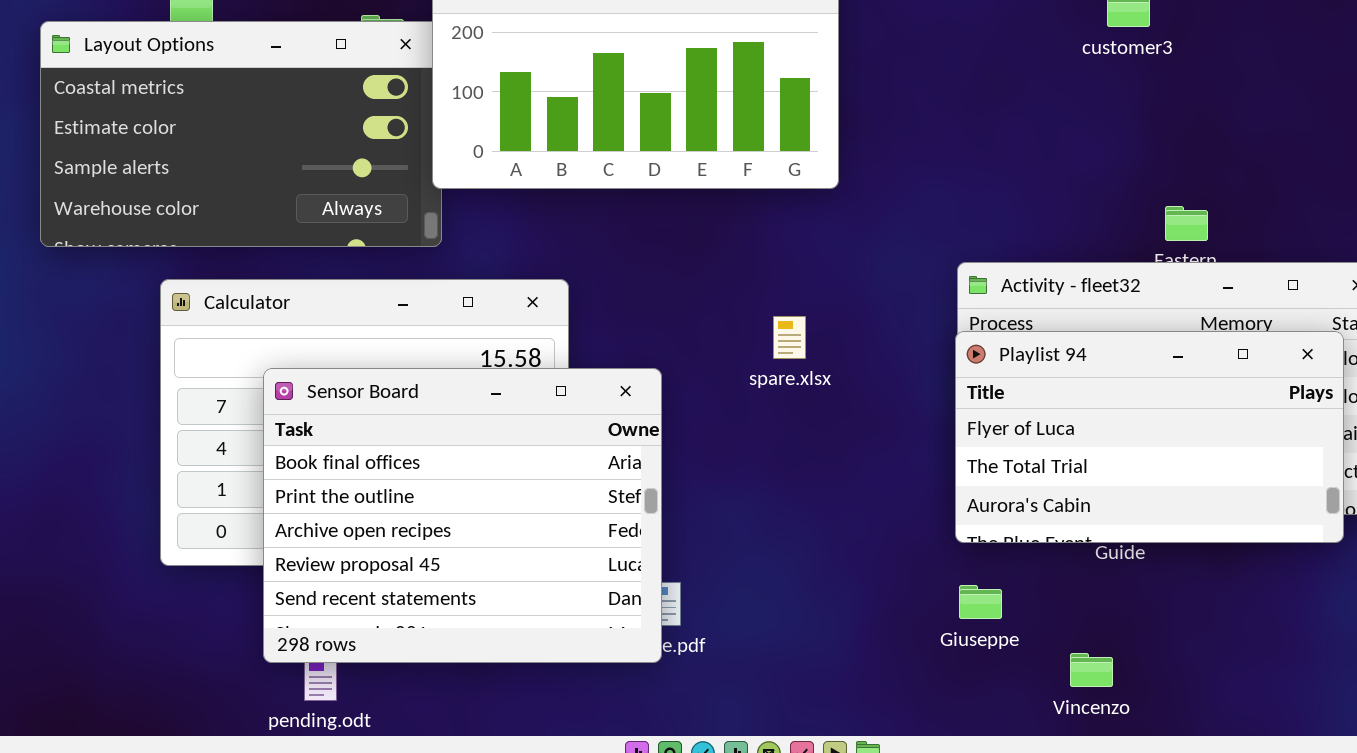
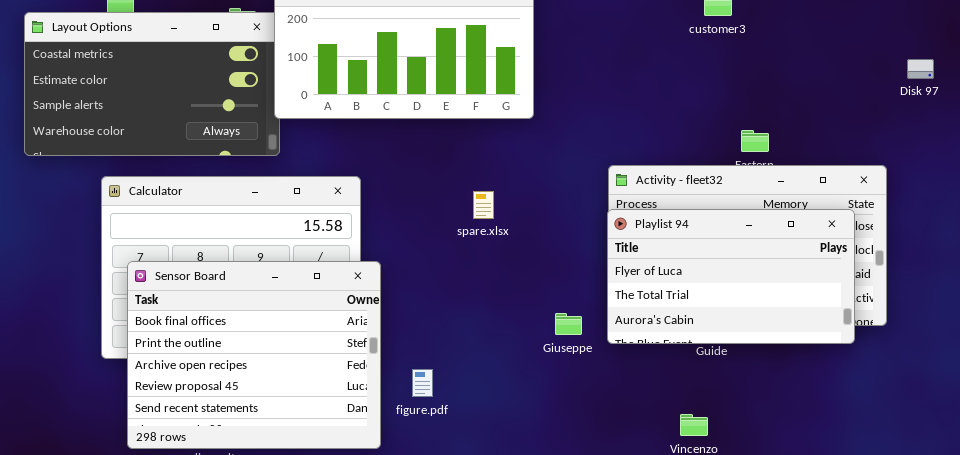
spare.xlsx: [773,316,806,359] -> [473,191,494,219], moved
Sensor Board: [263,368,662,663] -> [127,261,381,449], moved
Giuseppe: [959,585,1002,619] -> [555,313,582,335], moved

